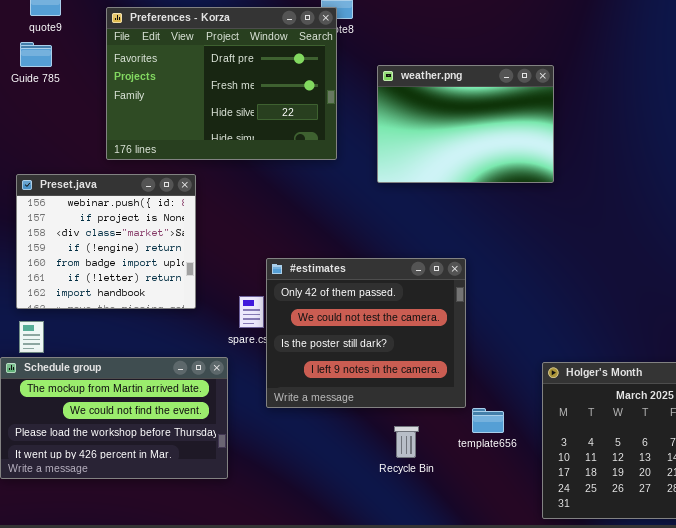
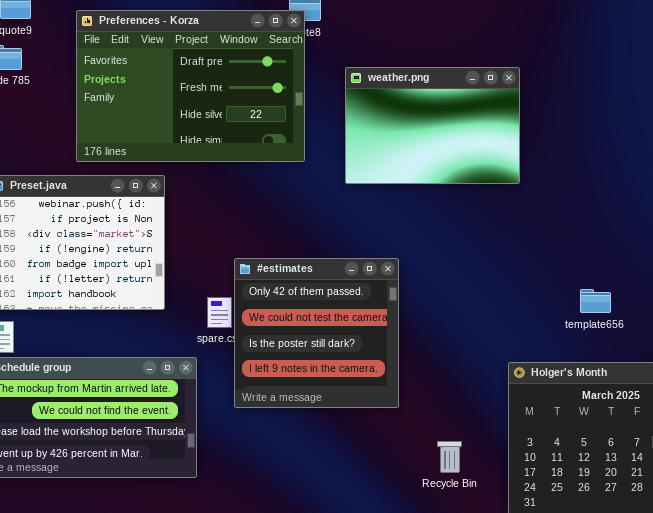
#estimates: [266,258,466,408] -> [234,258,399,408], resized
template656: [472,408,504,433] -> [580,289,611,313], moved
Recycle Bin: [394,426,419,458] -> [437,441,462,473], moved

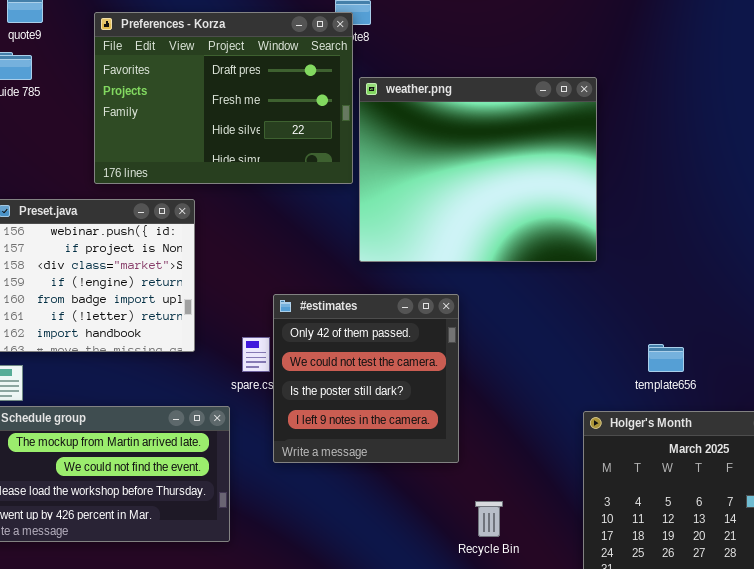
weather.png: [345,67,520,184] -> [359,77,597,262], resized
template656: [580,289,611,313] -> [648,344,684,372], moved
Recycle Bin: [437,441,462,473] -> [475,501,503,537], moved

